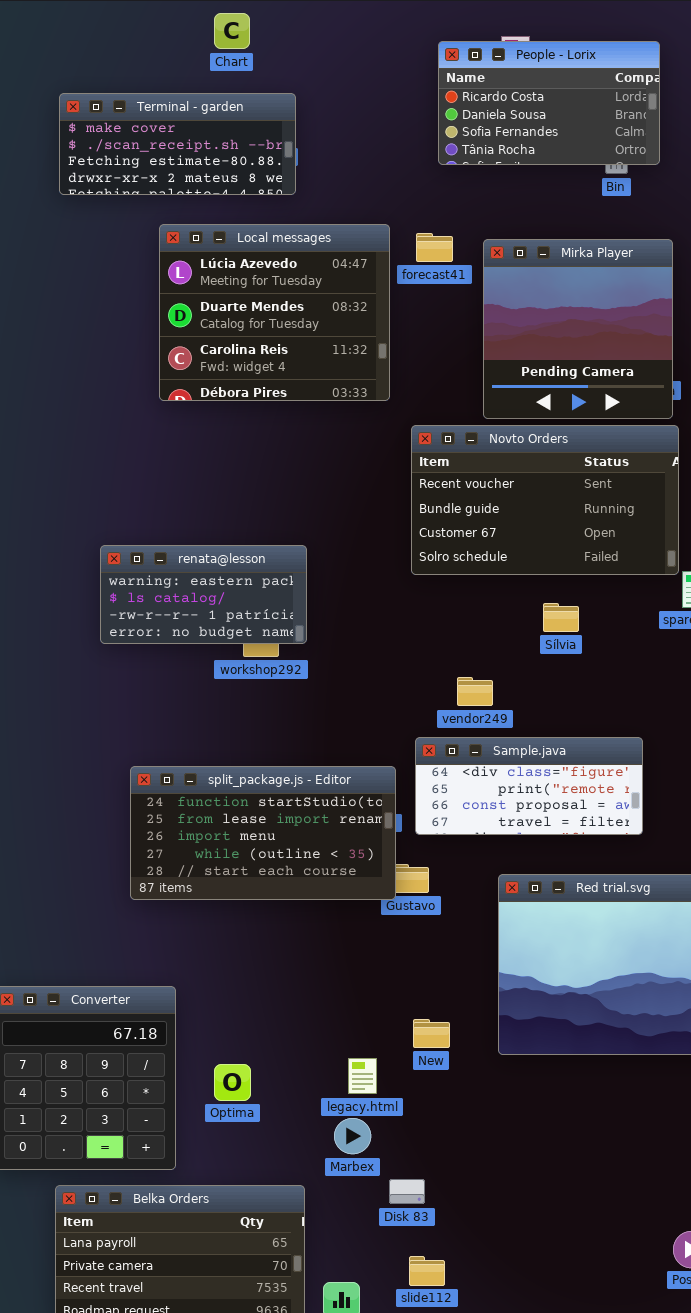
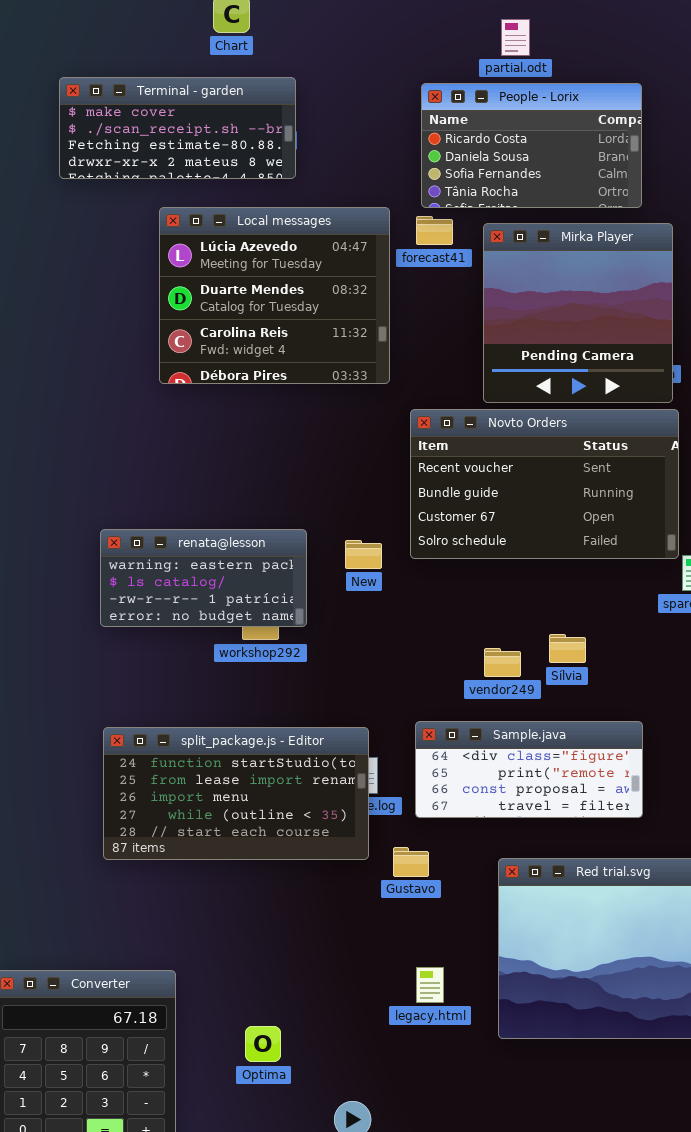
People - Lorix: [438,41,660,165] -> [421,83,642,208], moved
Sílvia: [543,603,579,632] -> [549,634,586,663], moved
vendor249: [457,677,493,706] -> [484,648,521,677], moved
split_package.js - Editor: [130,766,396,900] -> [103,727,369,860], moved
New: [413,1019,450,1048] -> [345,540,382,569], moved
legacy.html: [348,1058,377,1094] -> [416,967,444,1003], moved
Optima: [214,1064,251,1101] -> [245,1026,281,1062], moved

